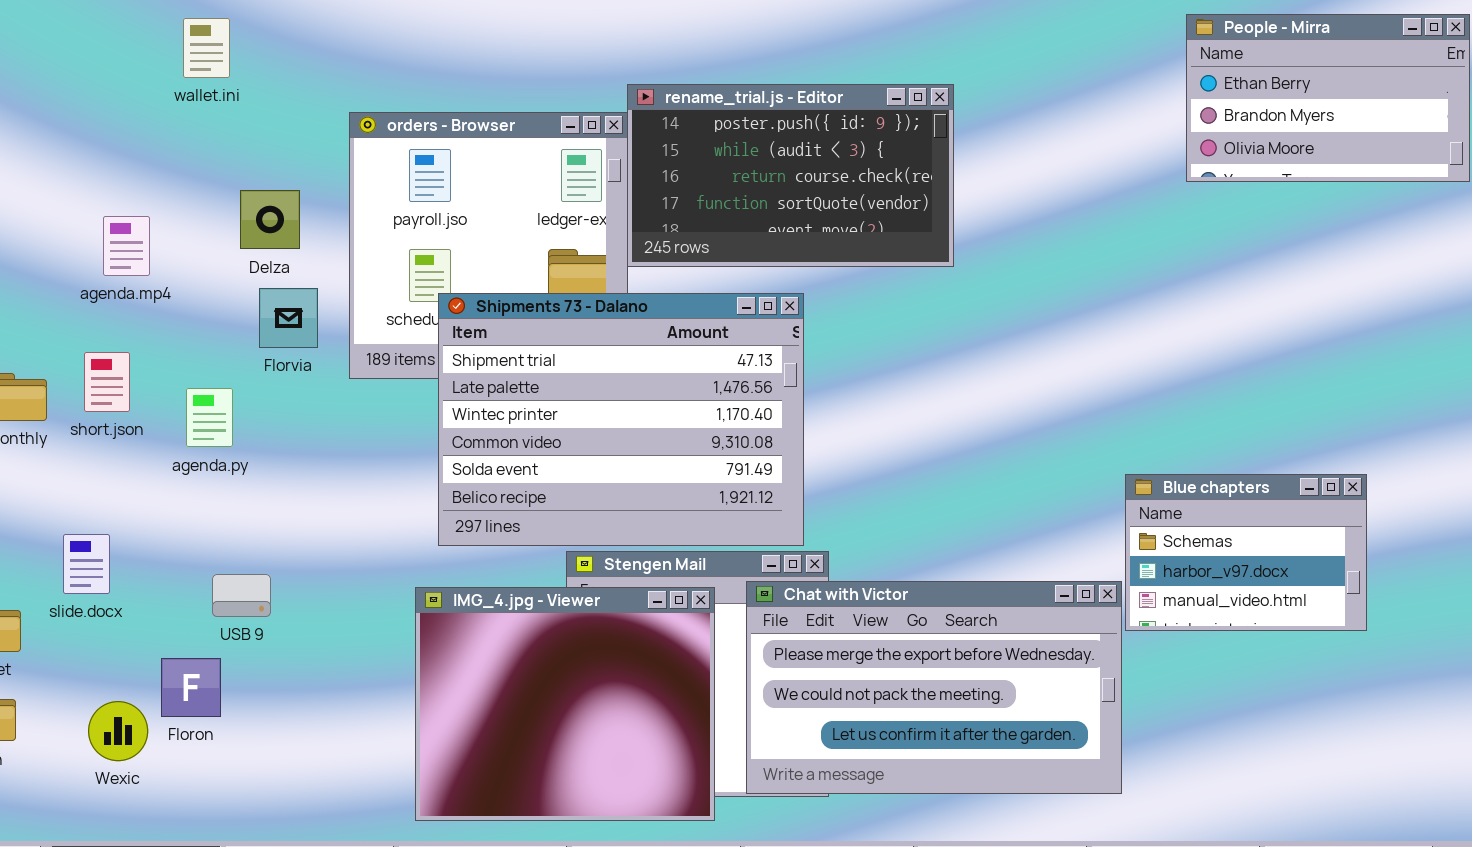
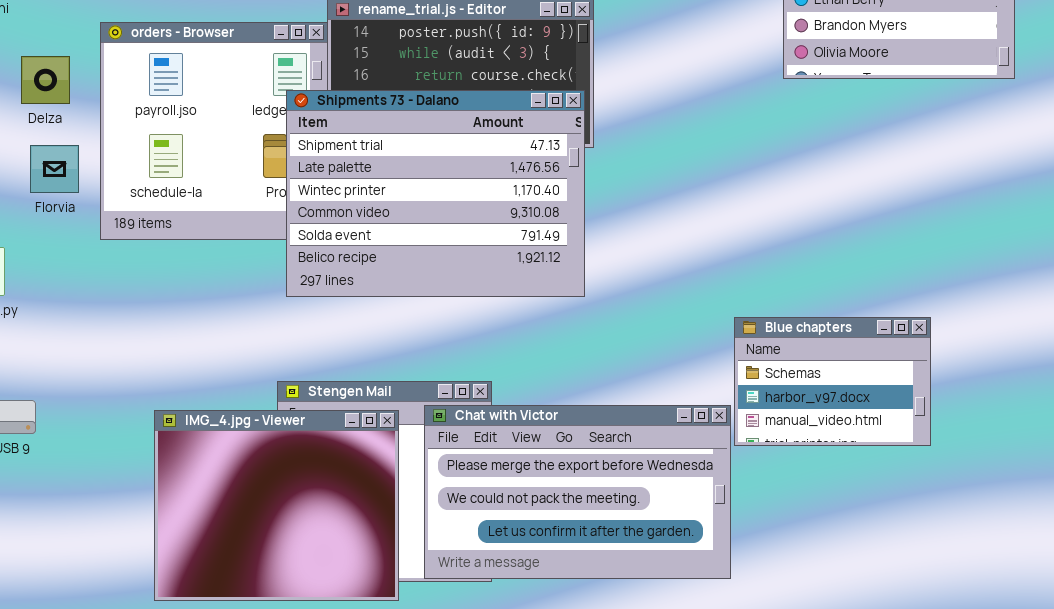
Delza: [240,190,300,249] -> [21,56,70,104], moved
Florvia: [259,288,318,348] -> [30,145,79,193], moved
Shipments 73 - Dalano: [438,293,804,546] -> [286,90,585,297], moved

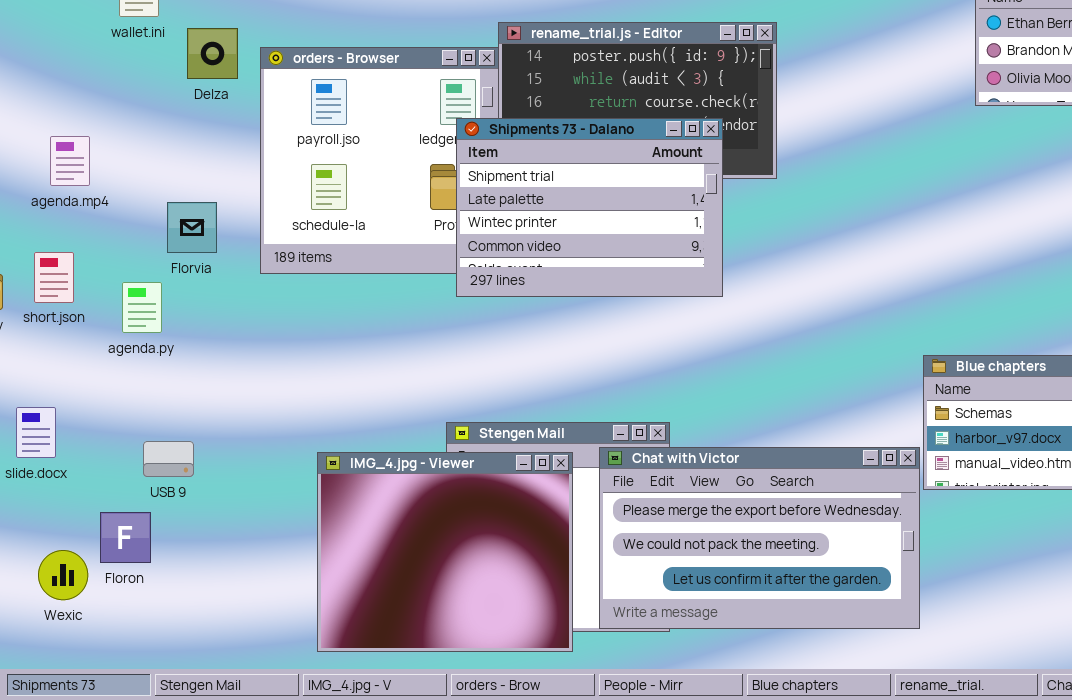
Delza: [21,56,70,104] -> [187,28,238,79], moved
Shipments 73 - Dalano: [286,90,585,297] -> [456,118,723,297], resized
Florvia: [30,145,79,193] -> [167,202,217,253], moved

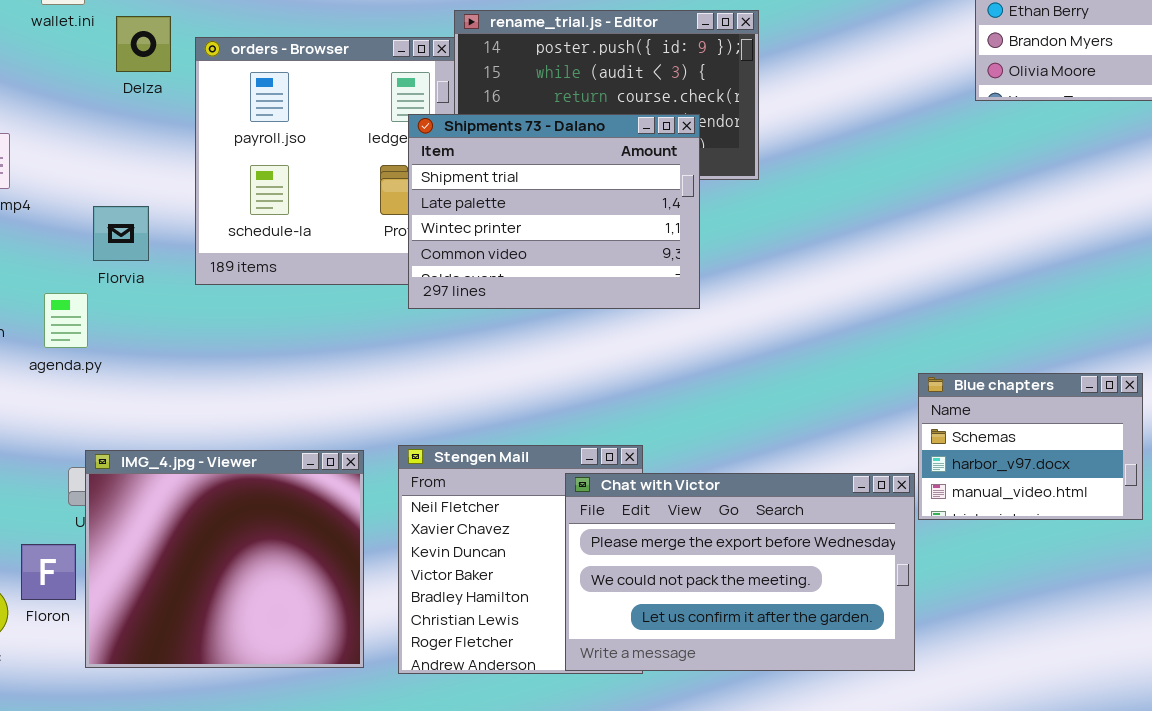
IMG_4.jpg - Viewer: [317,452,573,652] -> [85,450,364,668], moved

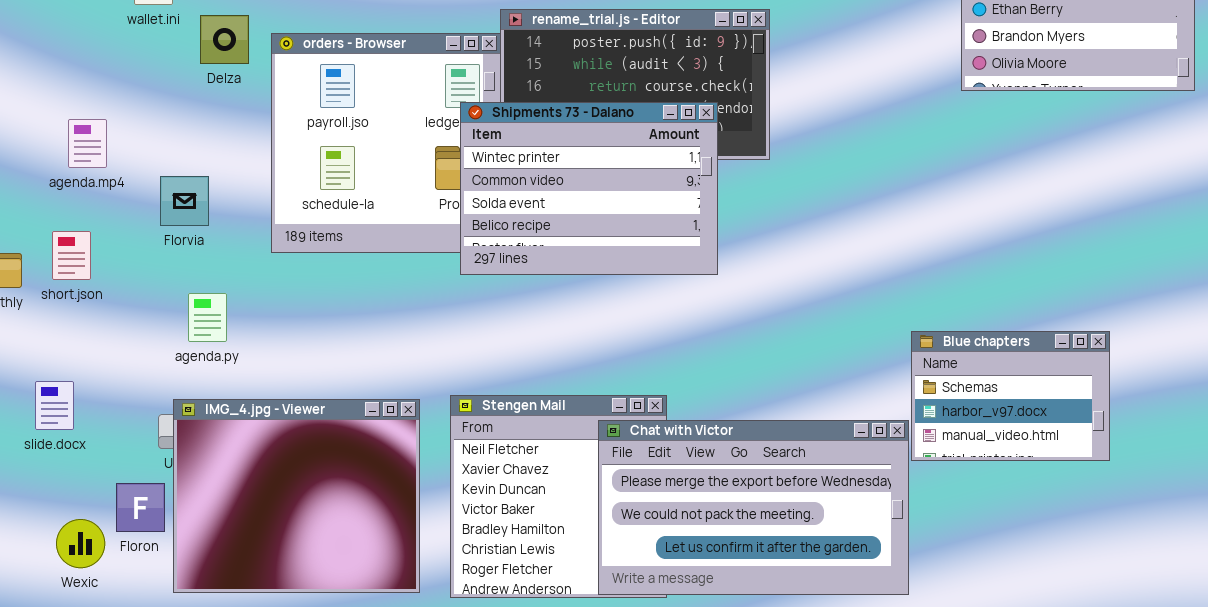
Shipments 73 - Dalano: [408,114,700,309] -> [460,102,718,275], scrolled down 2 rows
Florvia: [93,206,149,261] -> [160,176,209,226], moved
agenda.py: [44,293,88,348] -> [188,293,227,342], moved

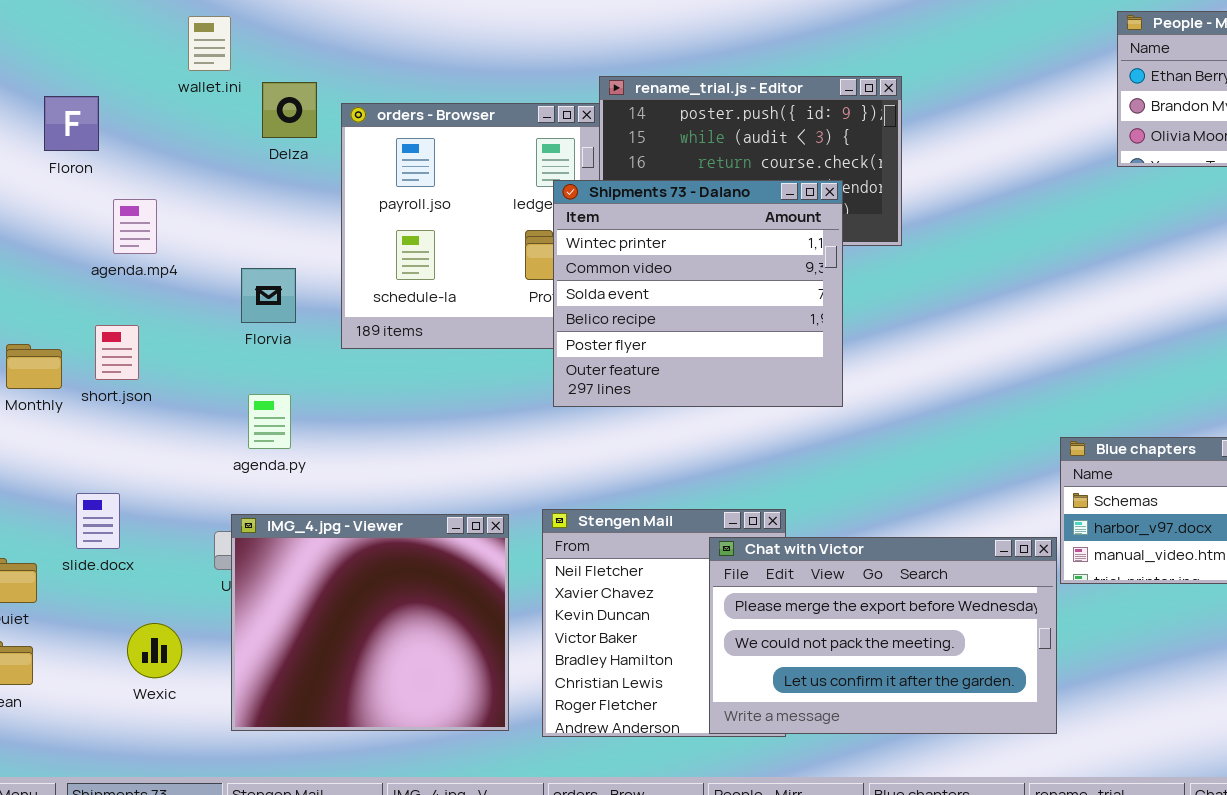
Shipments 73 - Dalano: [460,102,718,275] -> [553,180,843,407], resized
Florvia: [160,176,209,226] -> [241,268,296,323], moved
Floron: [116,483,165,532] -> [44,96,99,151], moved
Wexic: [56,519,105,568] -> [127,623,182,678], moved

